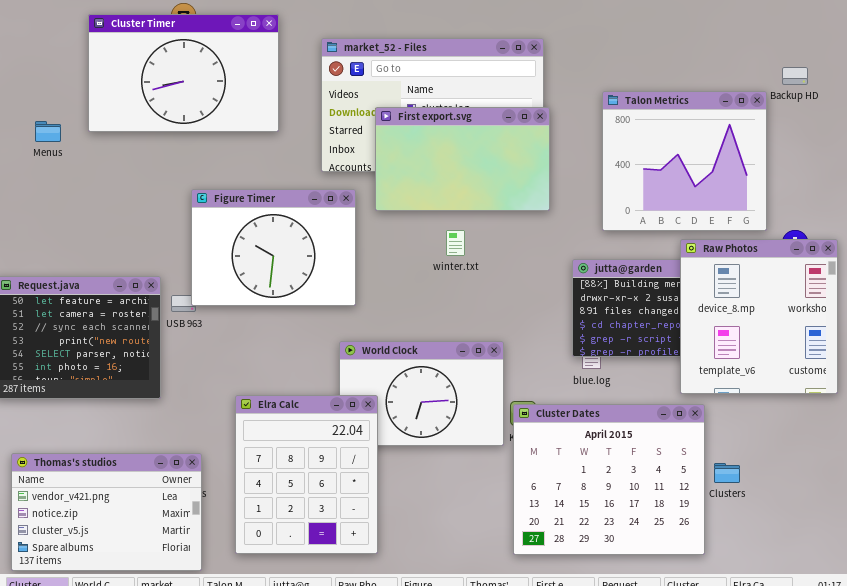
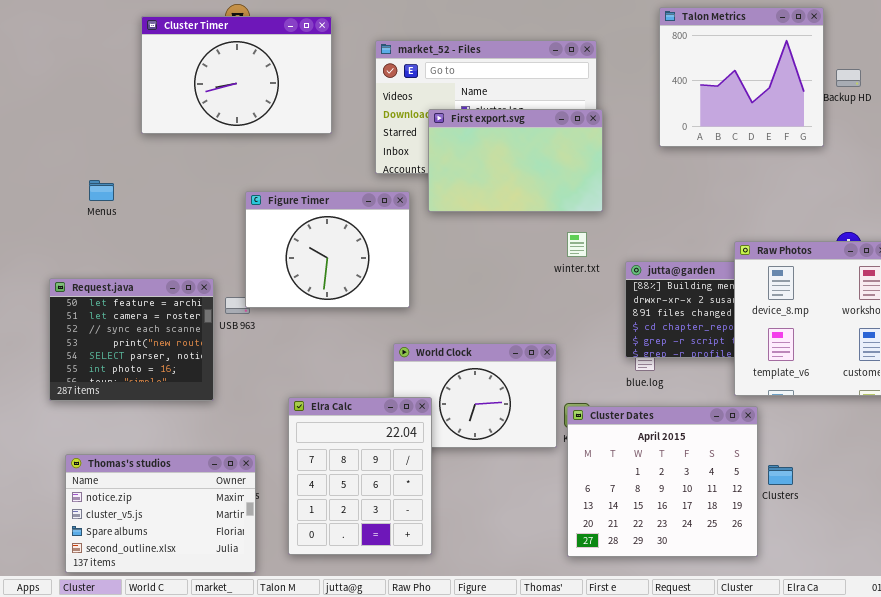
Talon Metrics: [602,91,767,231] -> [659,7,824,147], moved
Menus: [35,121,61,142] -> [89,180,114,201], moved
winter.txt: [446,230,465,256] -> [567,232,587,257], moved
Thomas's studios: [11,453,202,571] -> [65,454,256,573], scrolled down 1 row

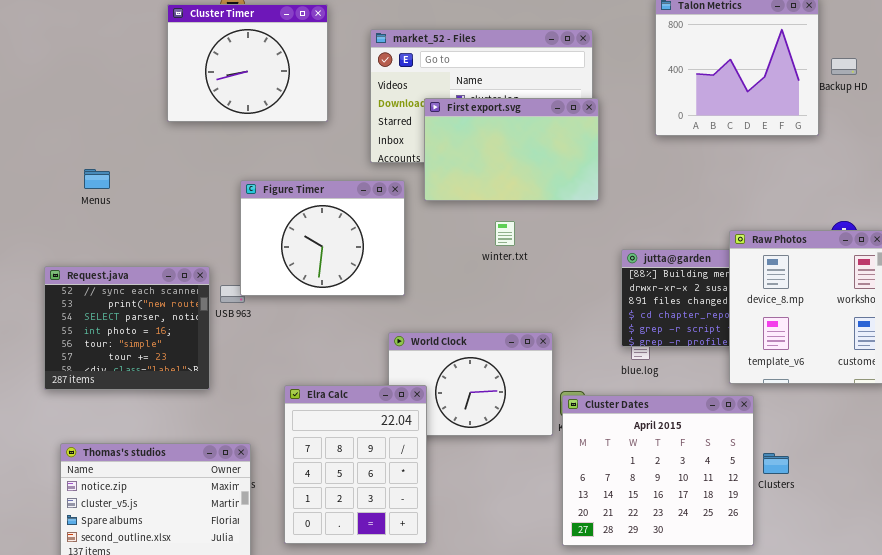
Cluster Timer: [141,16,332,134] -> [167,4,328,122], resized
winter.txt: [567,232,587,257] -> [495,221,515,246], moved
Request.java: [49,278,214,401] -> [44,266,210,390], scrolled down 2 rows

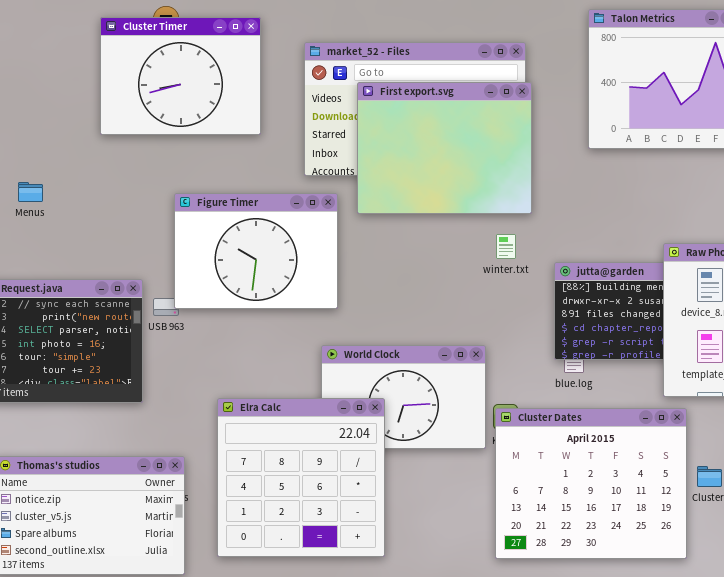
First export.svg: [424,98,599,201] -> [357,82,532,214], resized
winter.txt: [495,221,515,246] -> [496,234,516,259], moved
Elra Calc: [284,385,427,544] -> [217,398,385,557], resized

